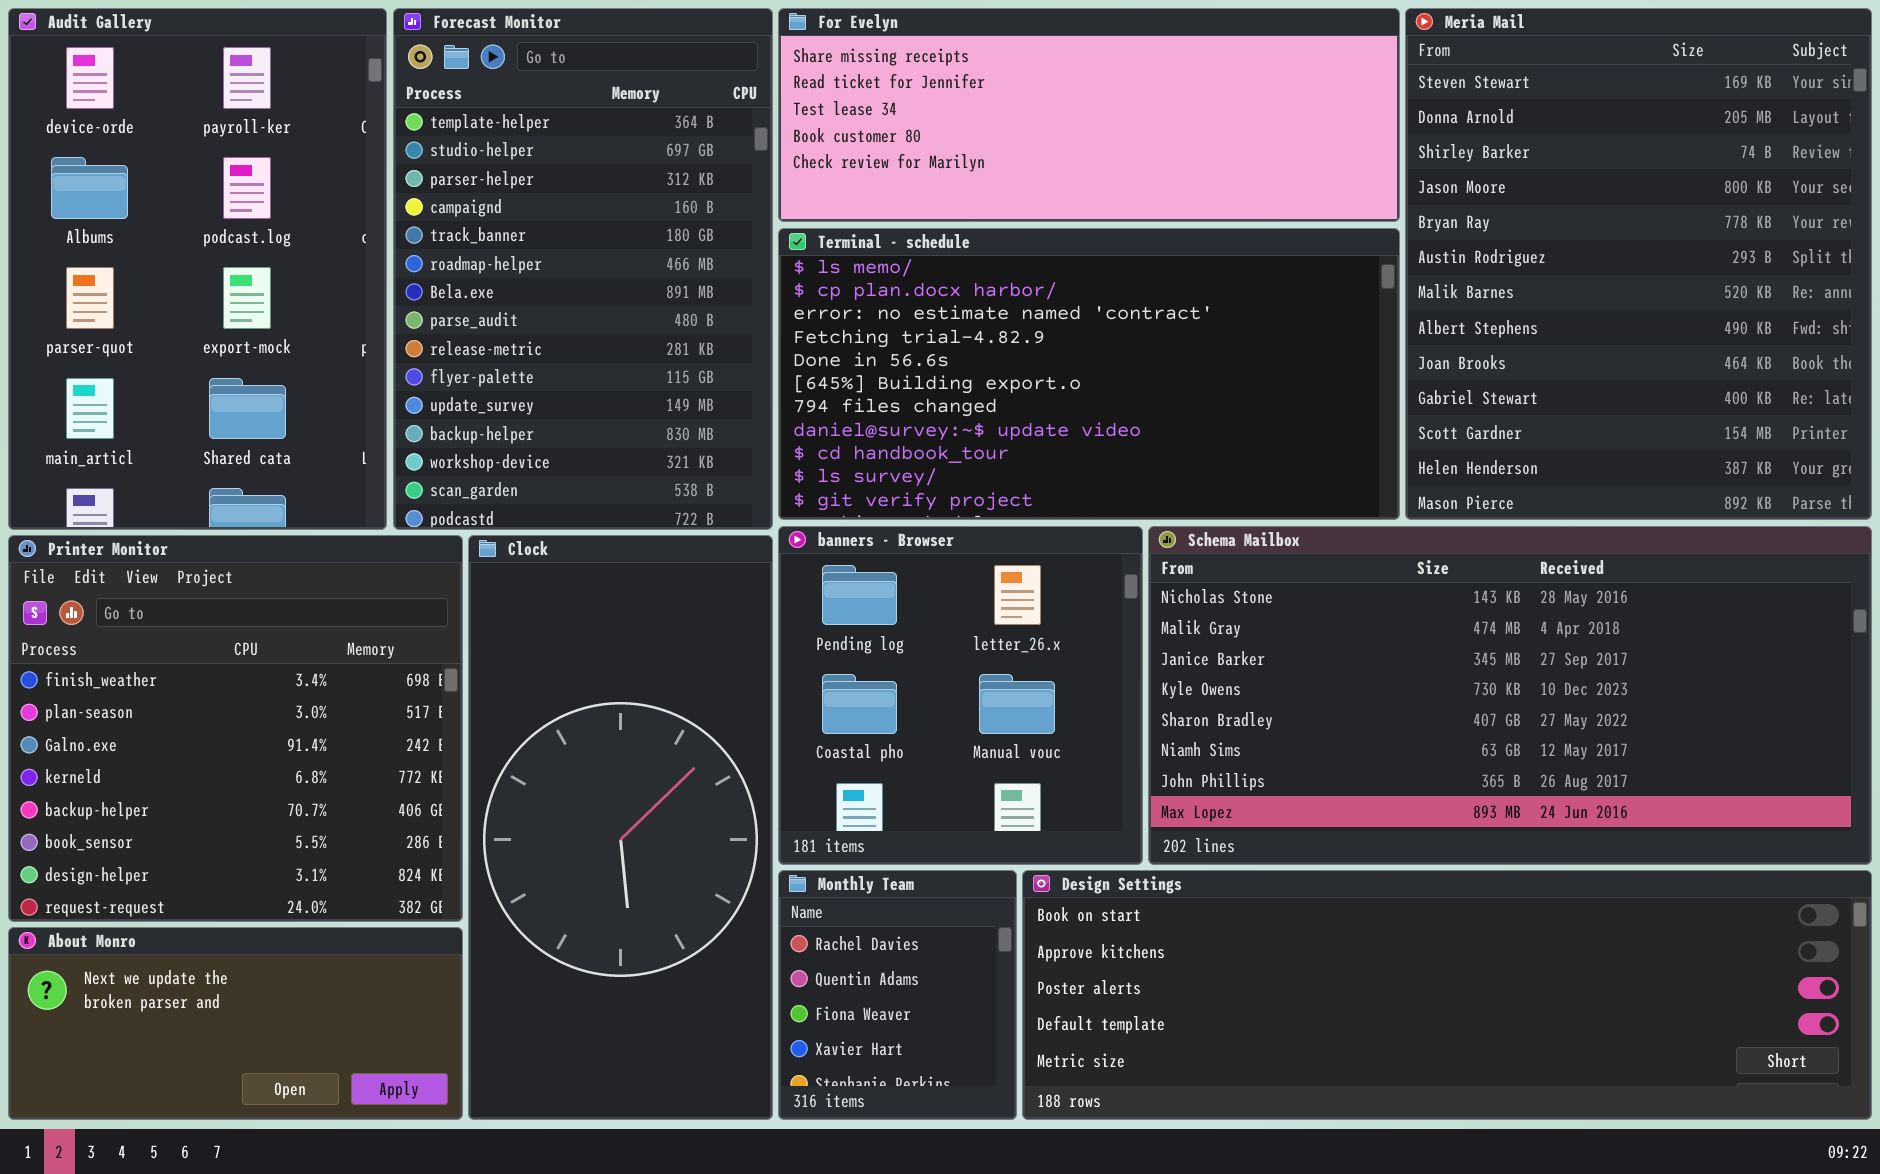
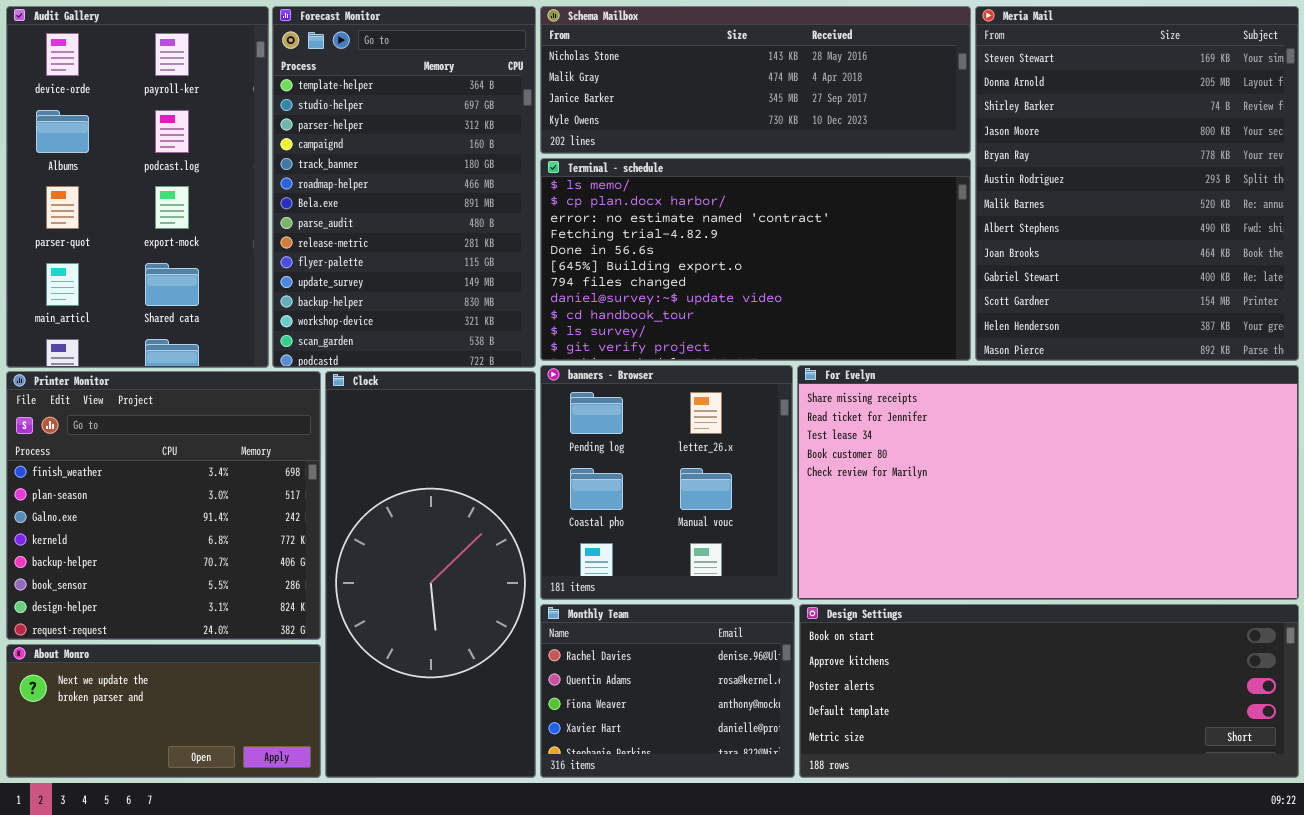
For Evelyn: [778,8,1400,222] -> [797,365,1299,600], moved, resized
Schema Mailbox: [1148,526,1872,865] -> [540,6,971,154], moved, resized
Monthly Team: [778,870,1017,1120] -> [540,604,795,778], resized
Design Settings: [1022,870,1872,1120] -> [799,604,1299,778], resized

